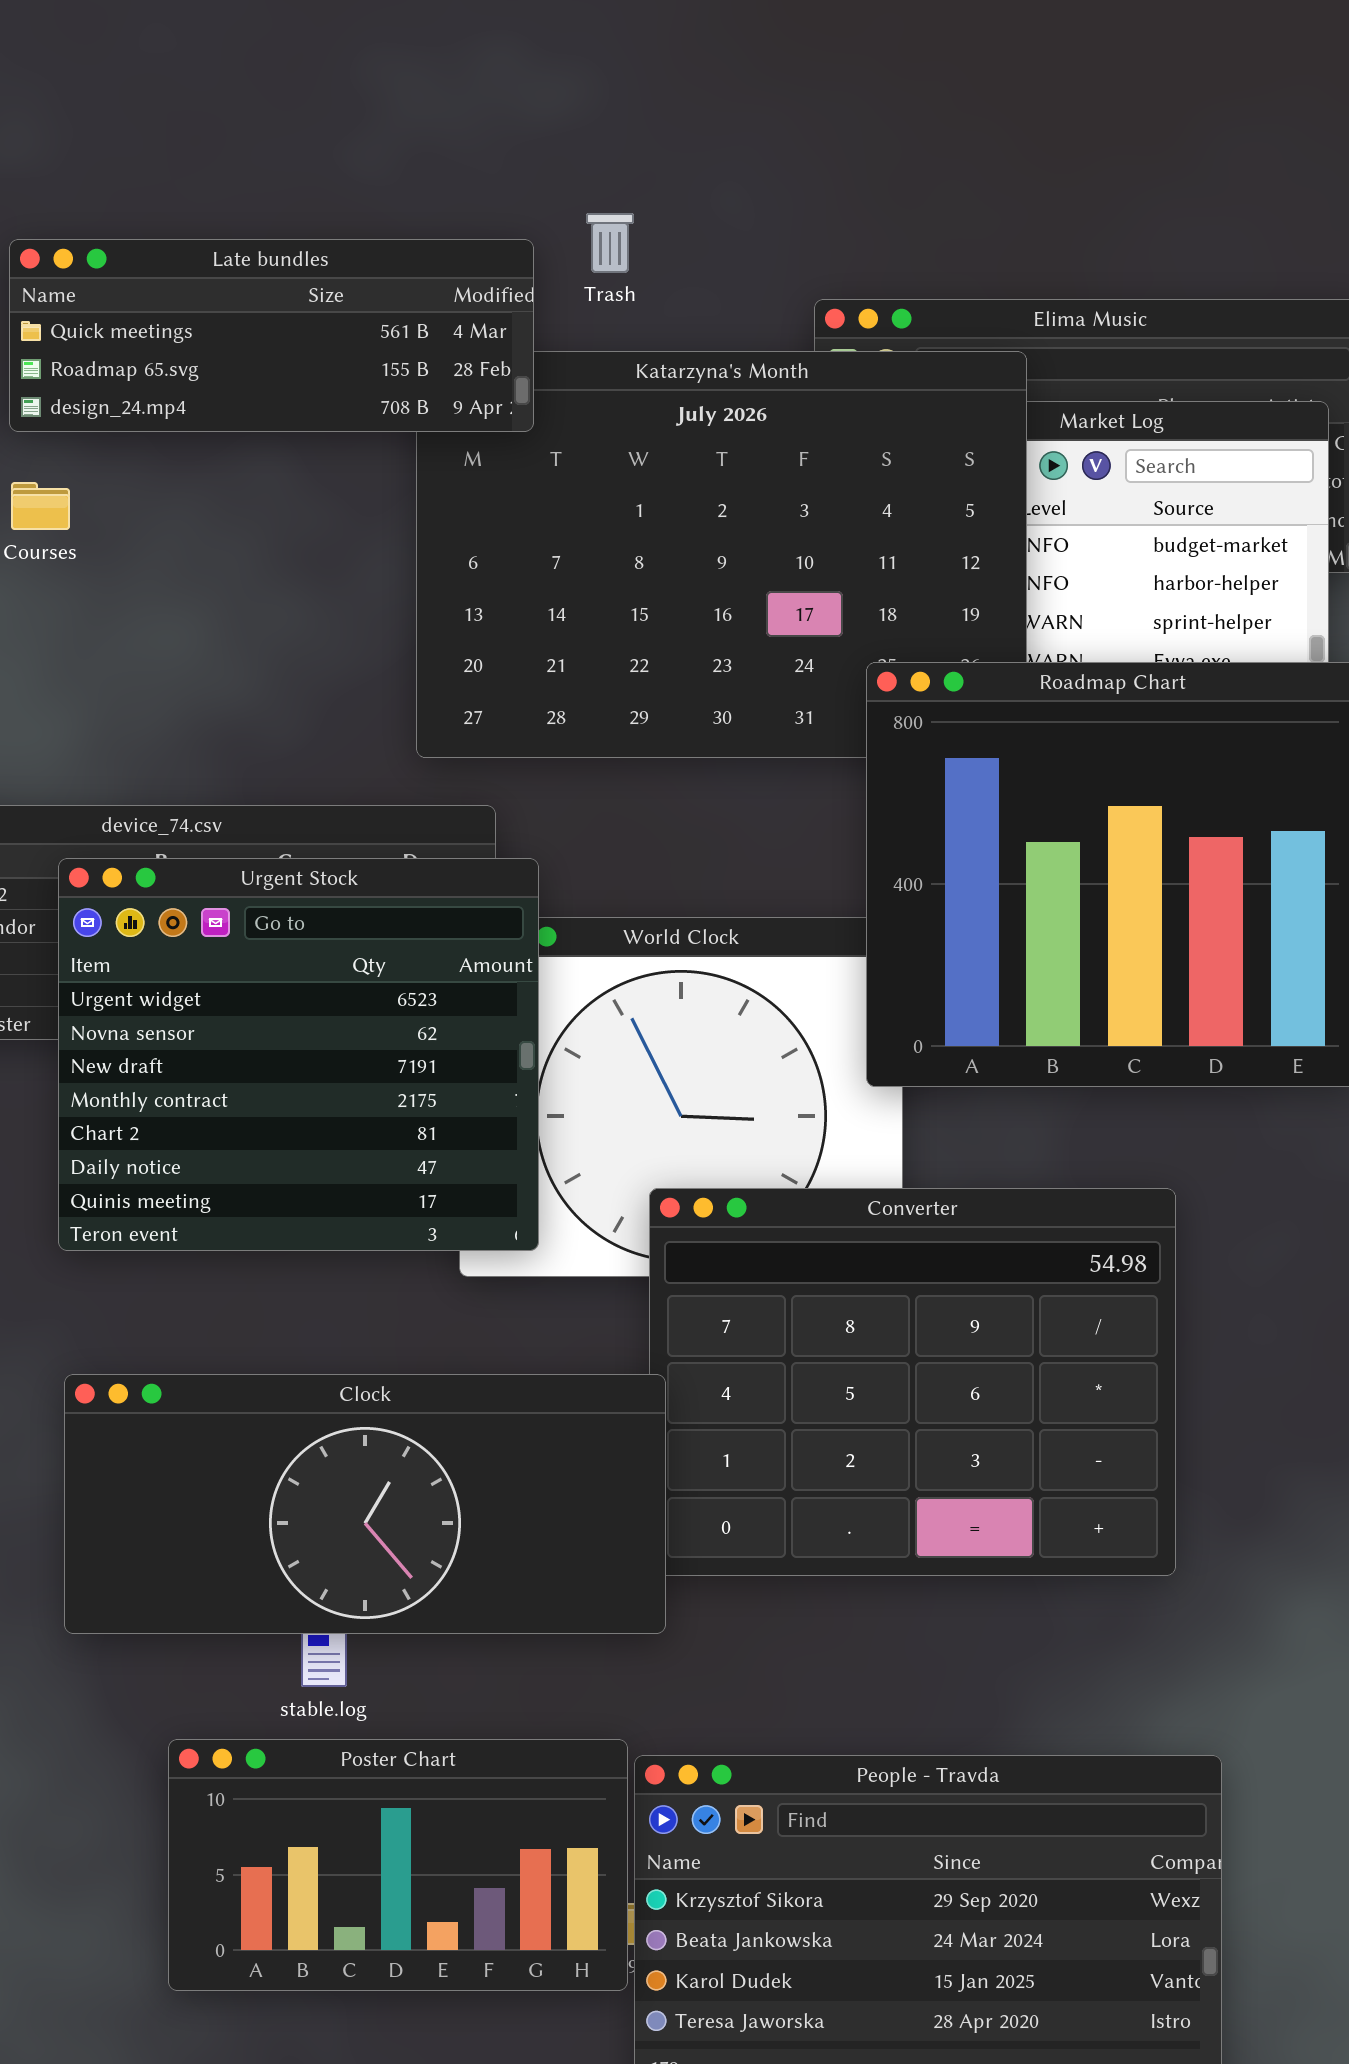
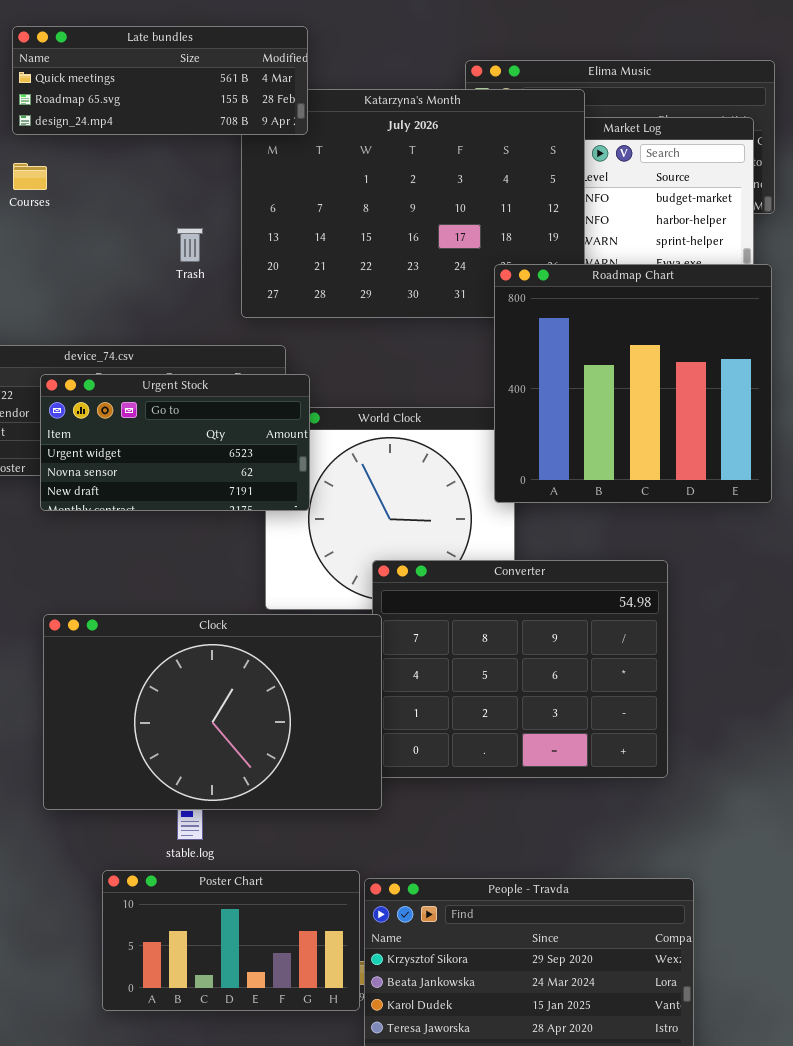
Trash: [586,213,634,273] -> [177,228,203,262], moved
Urgent Stock: [58,858,539,1251] -> [40,374,310,511], resized
Clock: [64,1374,666,1634] -> [43,614,382,810], resized

